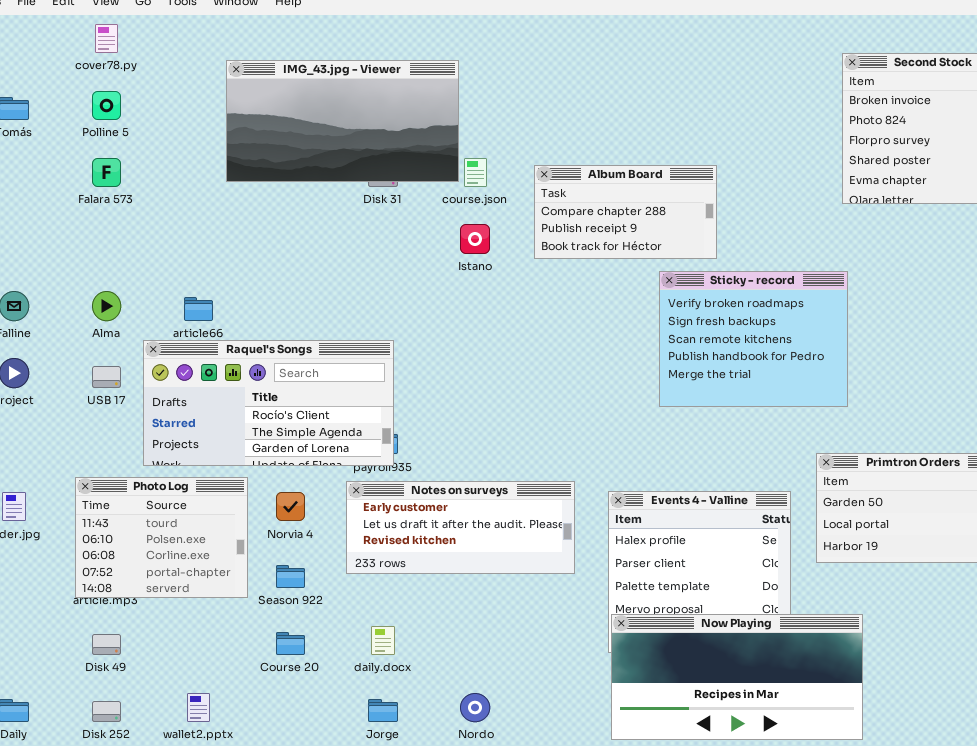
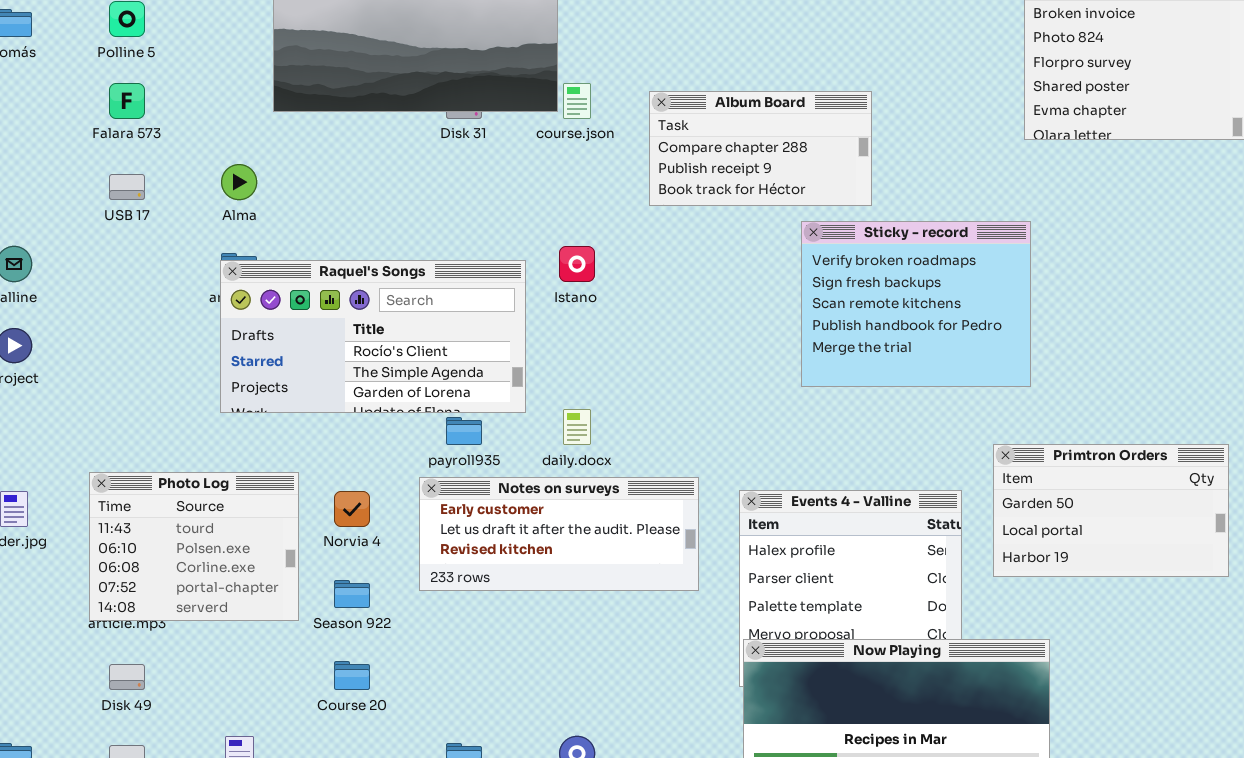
Istano: [460,224,490,254] -> [559,246,595,282], moved
Alma: [92,291,121,321] -> [221,164,257,200], moved
Raquel's Songs: [143,340,394,466] -> [220,260,526,413], moved
USB 17: [92,366,121,388] -> [109,174,145,200], moved
daily.docx: [371,626,395,655] -> [563,409,591,445], moved

